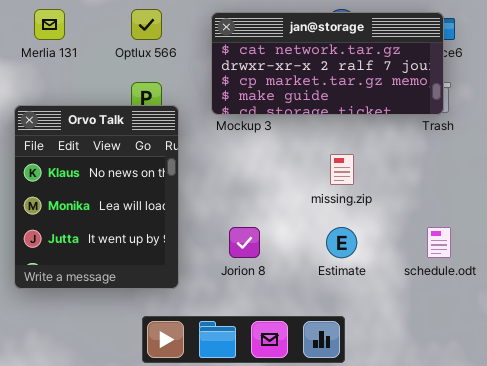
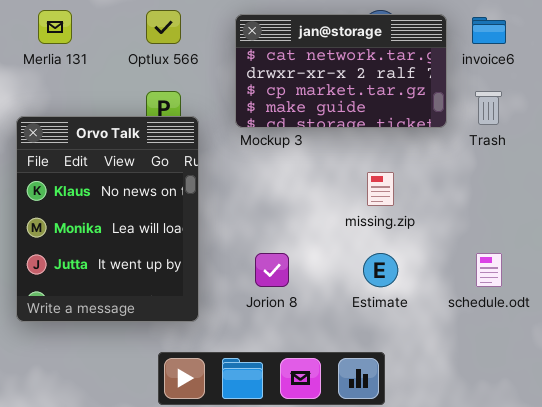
jan@storage: [211,12,444,115] -> [235,14,447,128], resized

